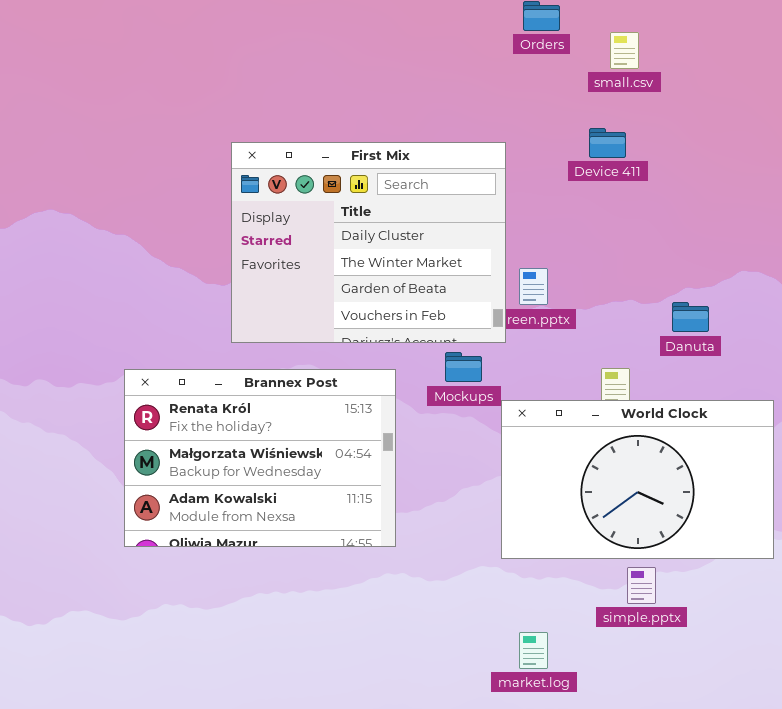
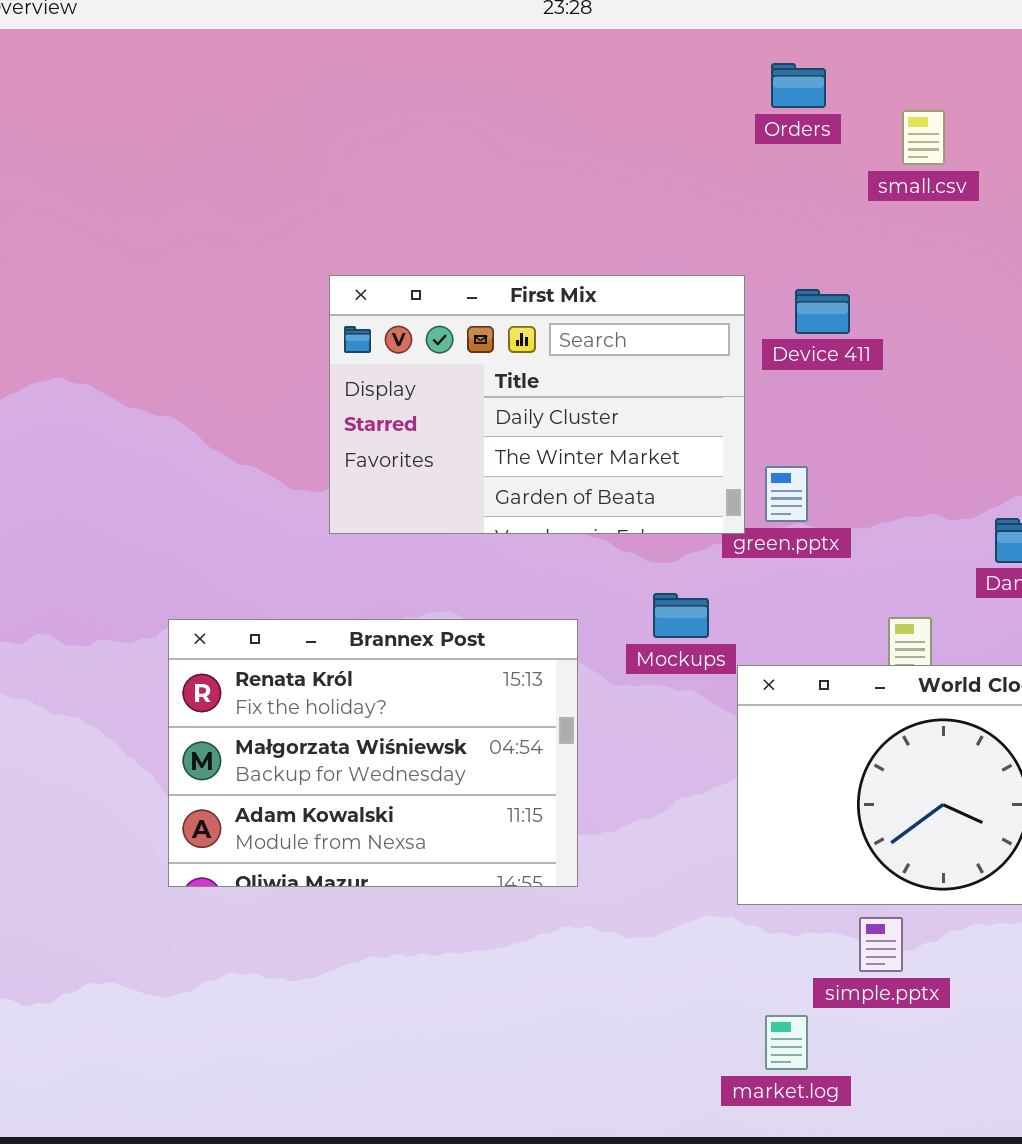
Device 411: [589,128,626,158] -> [795,289,850,334], moved
First Mix: [231,142,506,343] -> [329,275,745,534], resized
simple.pptx: [627,567,656,604] -> [859,917,903,972], moved

